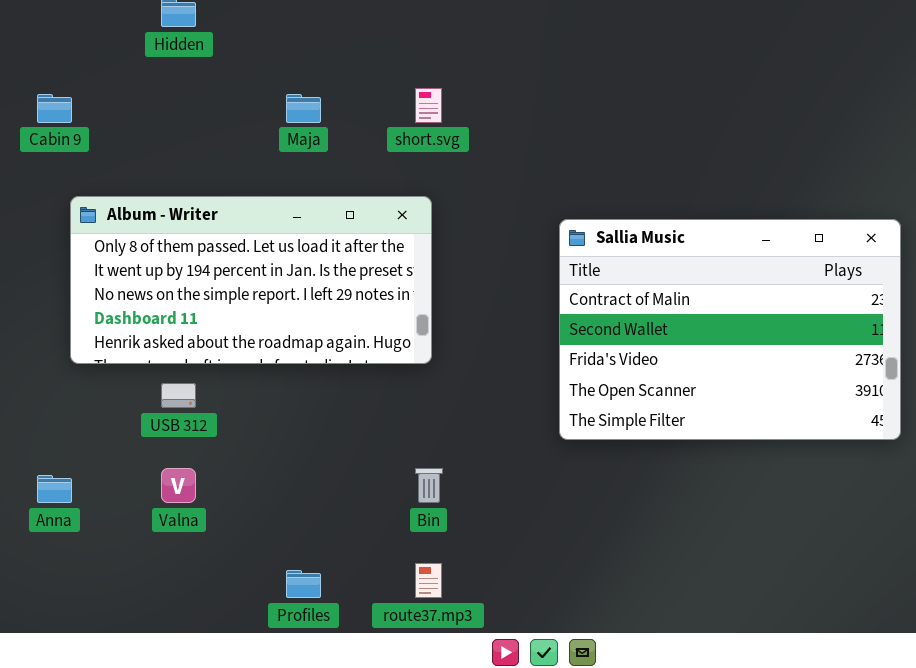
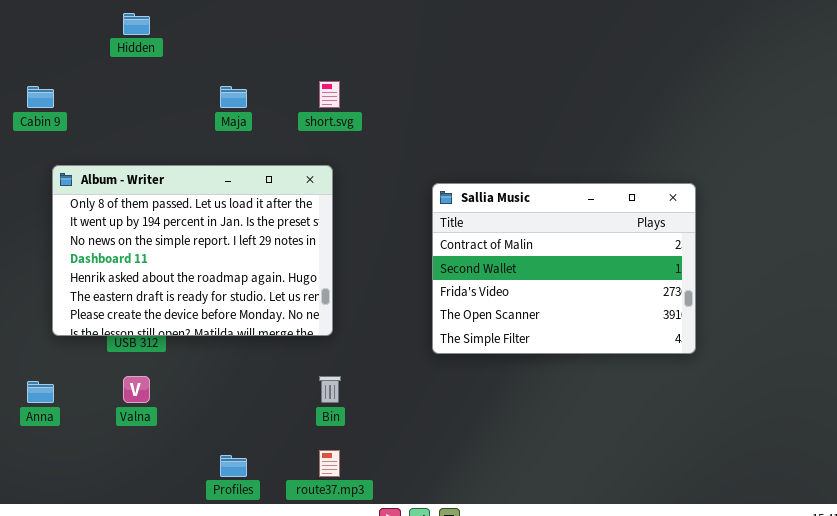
Album - Writer: [70,196,432,364] -> [52,165,333,336], resized

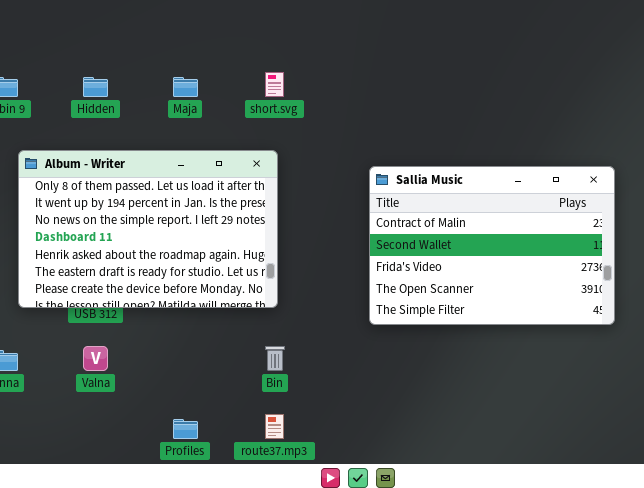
Hidden: [123,13,150,35] -> [83,77,108,97], moved

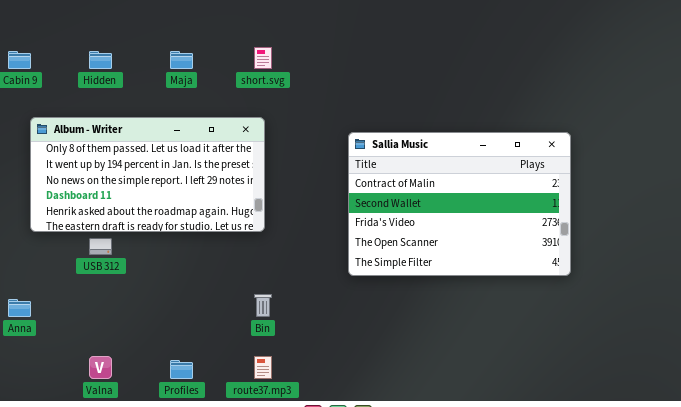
Album - Writer: [18,150,278,308] -> [30,117,265,232], resized
Valna: [83,346,108,371] -> [89,356,112,379], moved

